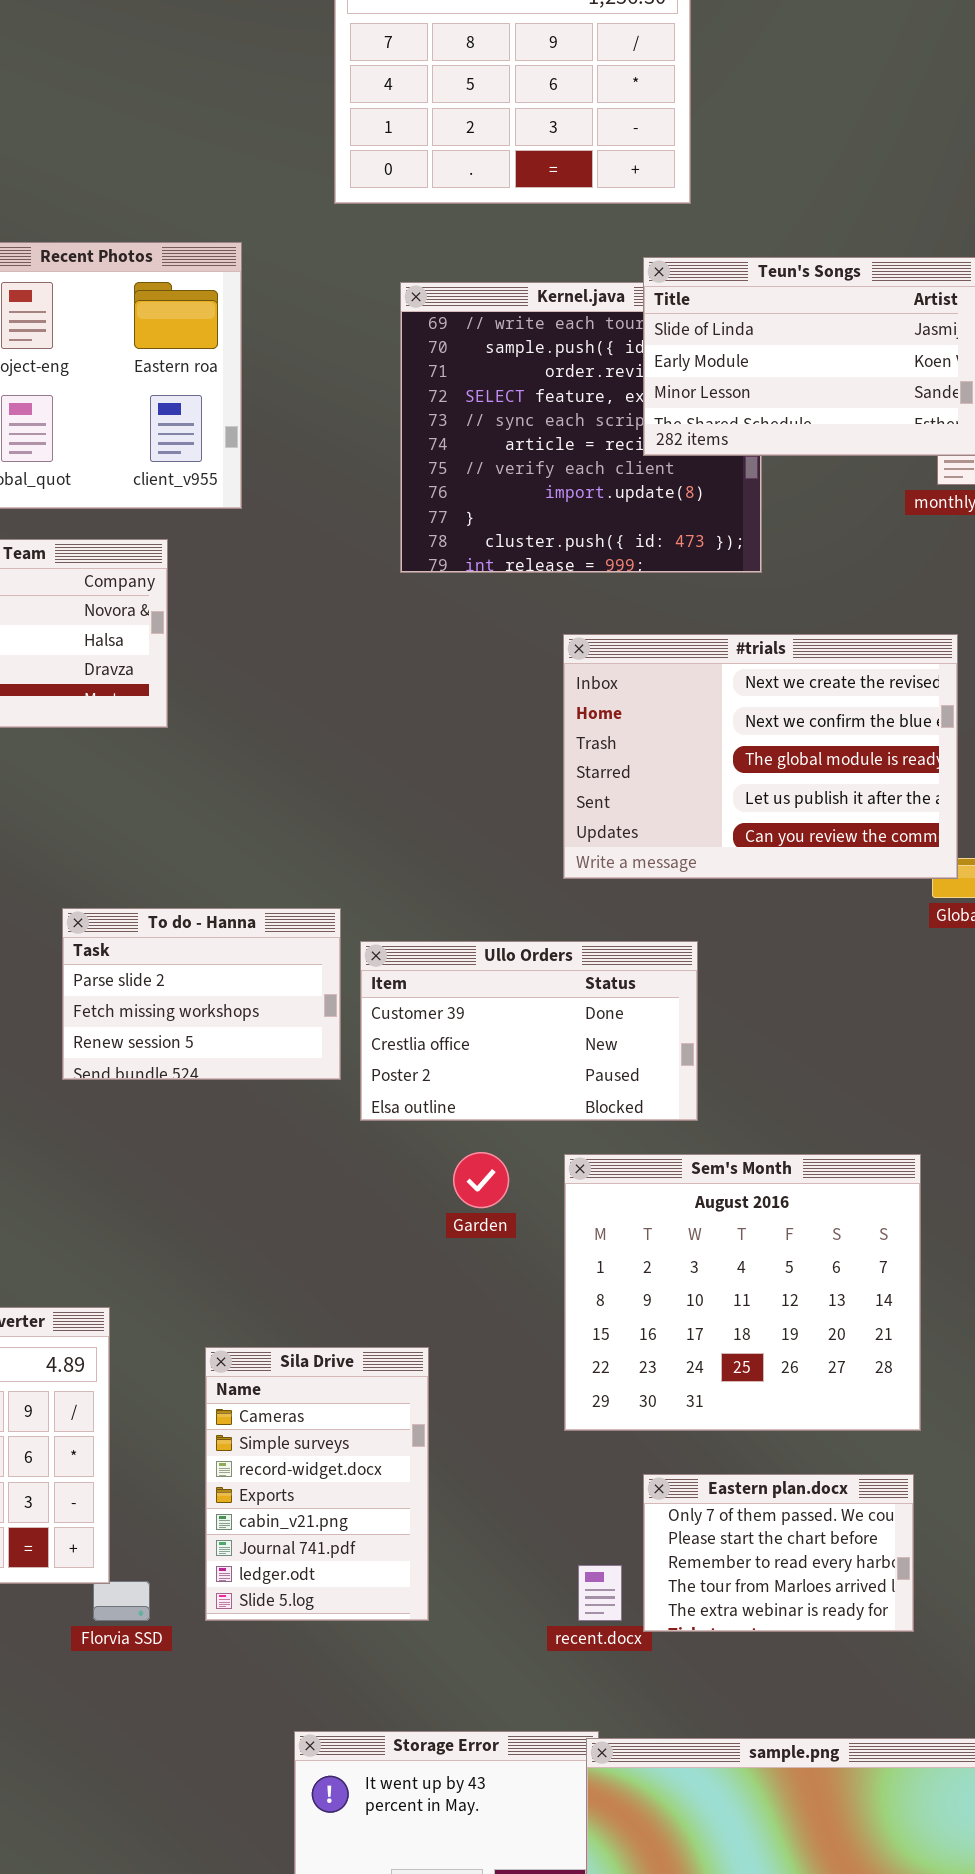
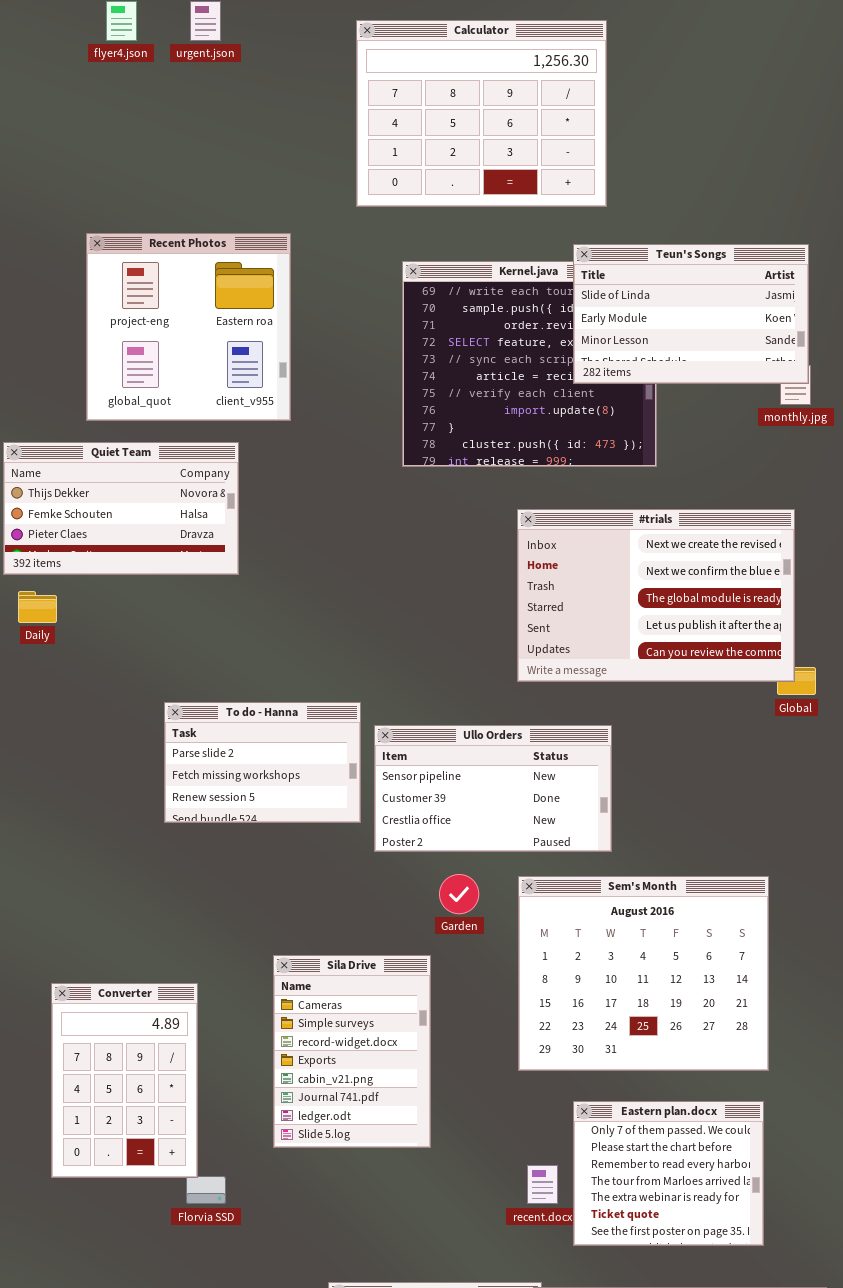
Ullo Orders: [360,941,698,1121] -> [374,725,612,852], scrolled up 1 row
Sila Drive: [205,1347,429,1621] -> [273,955,431,1148], moved
Eastern plan.docx: [643,1474,914,1632] -> [573,1101,764,1246], resized

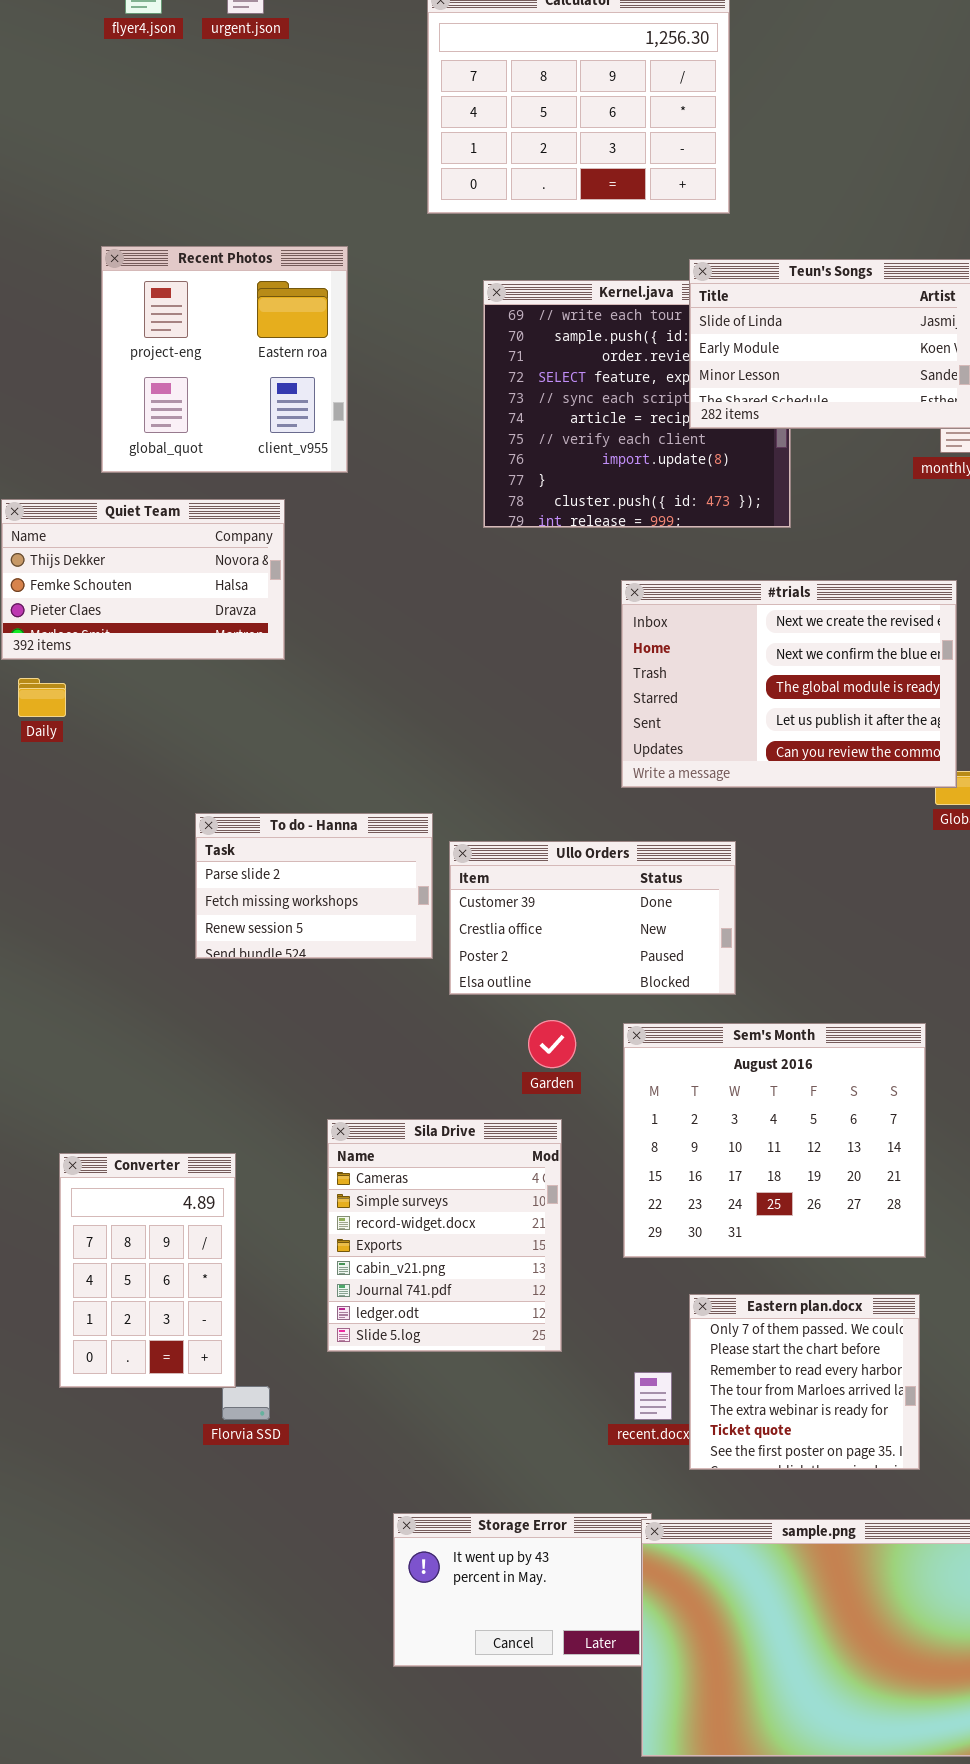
Ullo Orders: [374,725,612,852] -> [449,841,736,995], scrolled down 1 row
Sila Drive: [273,955,431,1148] -> [327,1119,562,1352], resized

